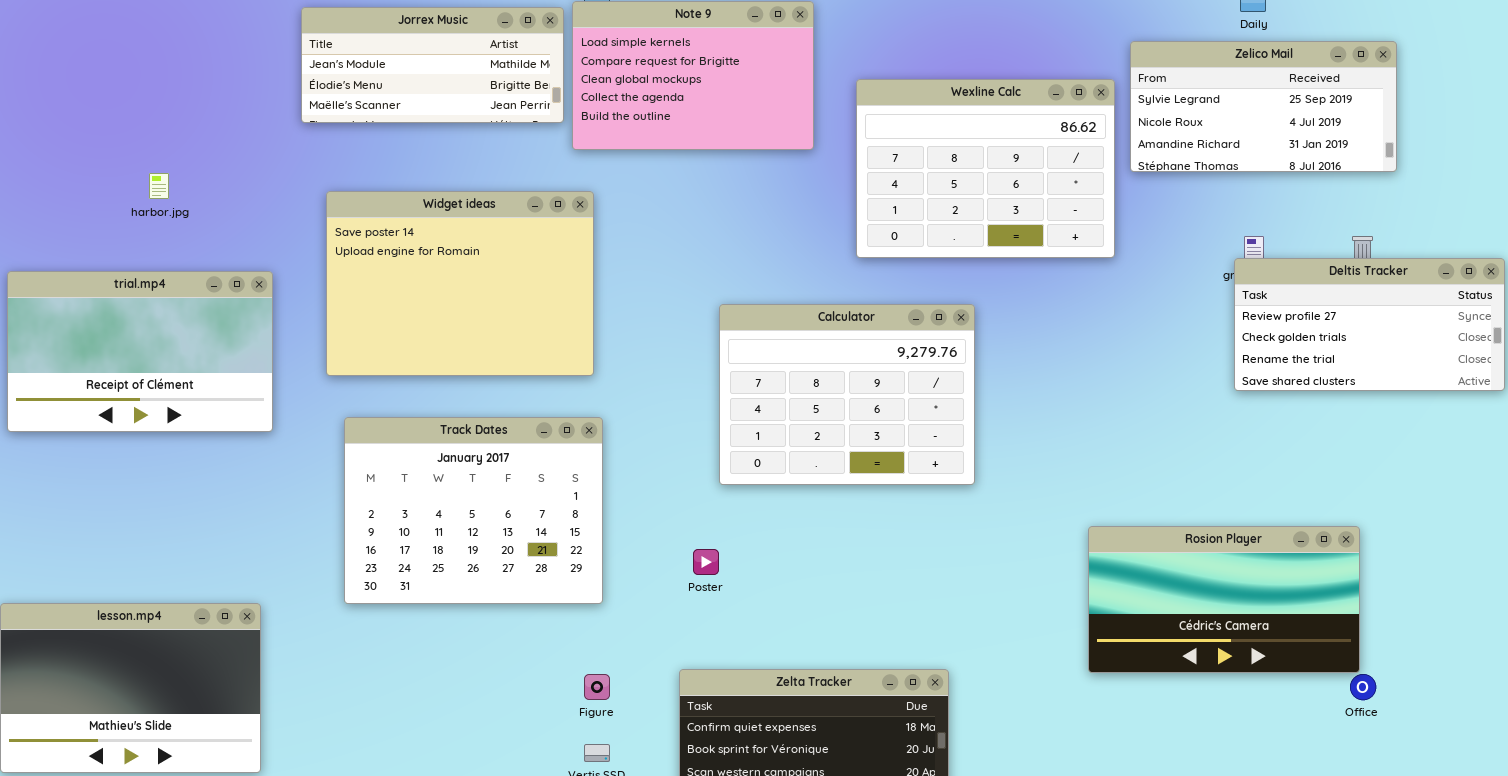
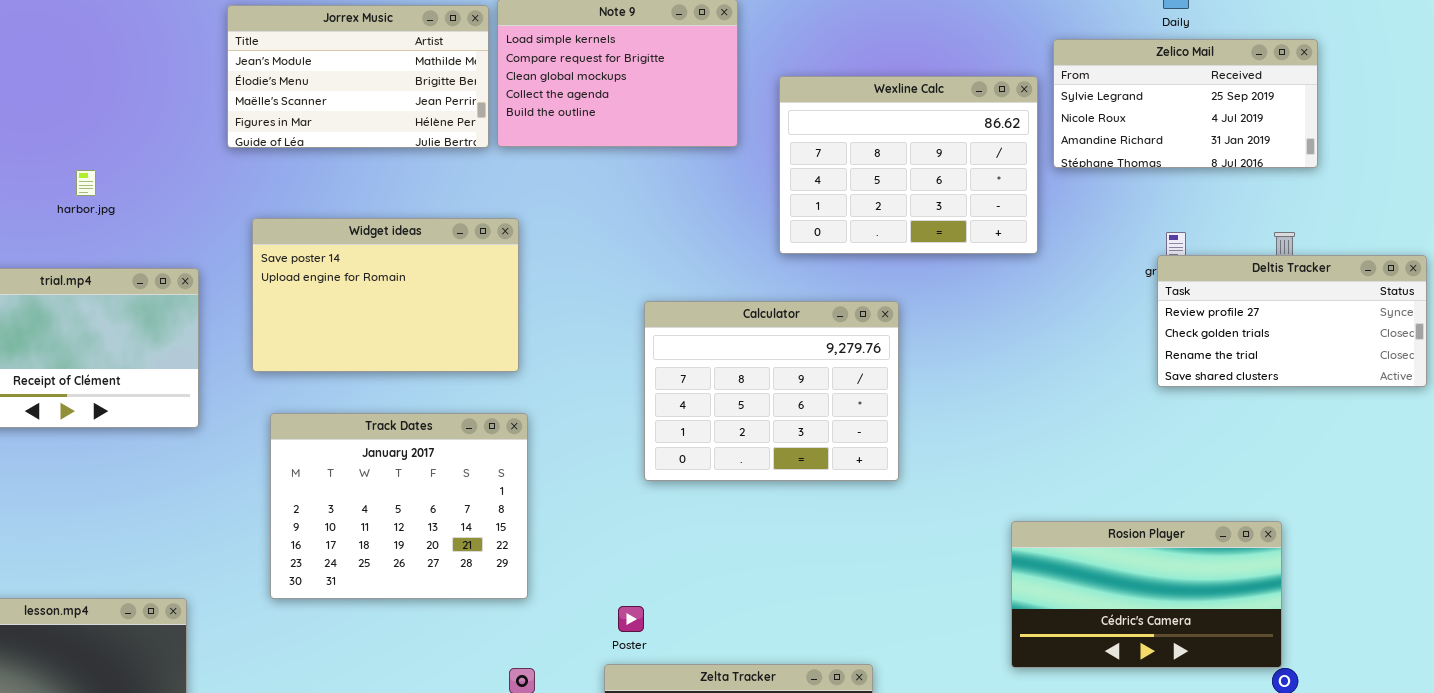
Jorrex Music: [301,7,564,123] -> [227,5,489,148], resized
Widget ideas: [326,191,594,376] -> [252,218,519,372], resized
Poster: [693,549,719,575] -> [618,606,644,632], moved

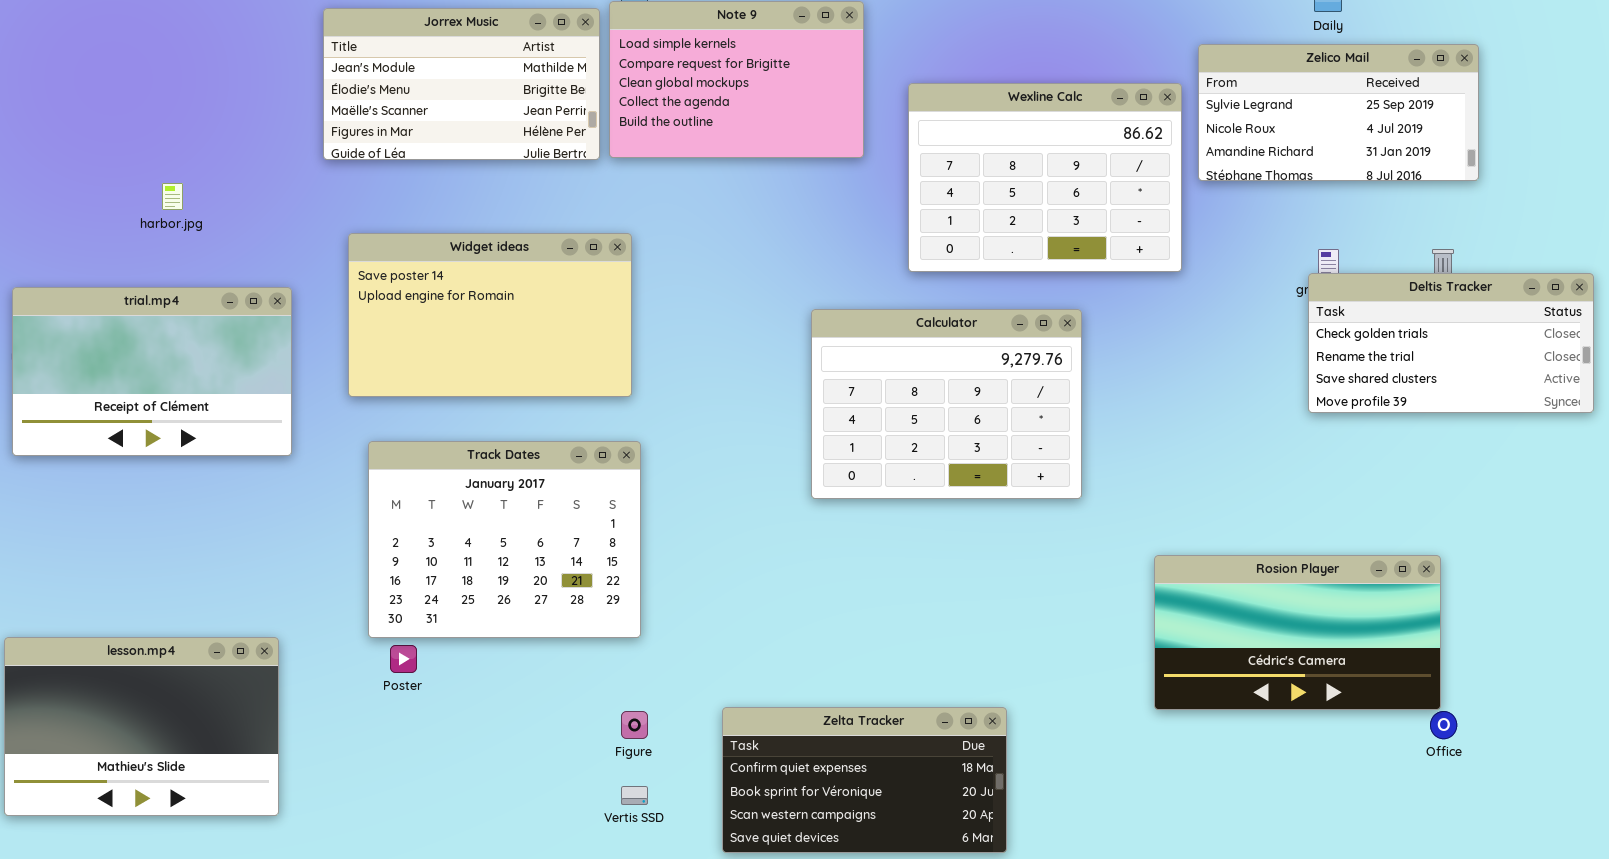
Deltis Tracker: [1157,255,1427,387] -> [1308,273,1594,413], scrolled down 1 row
Calculator: [644,301,899,481] -> [811,309,1082,499], moved
Poster: [618,606,644,632] -> [390,645,417,673], moved

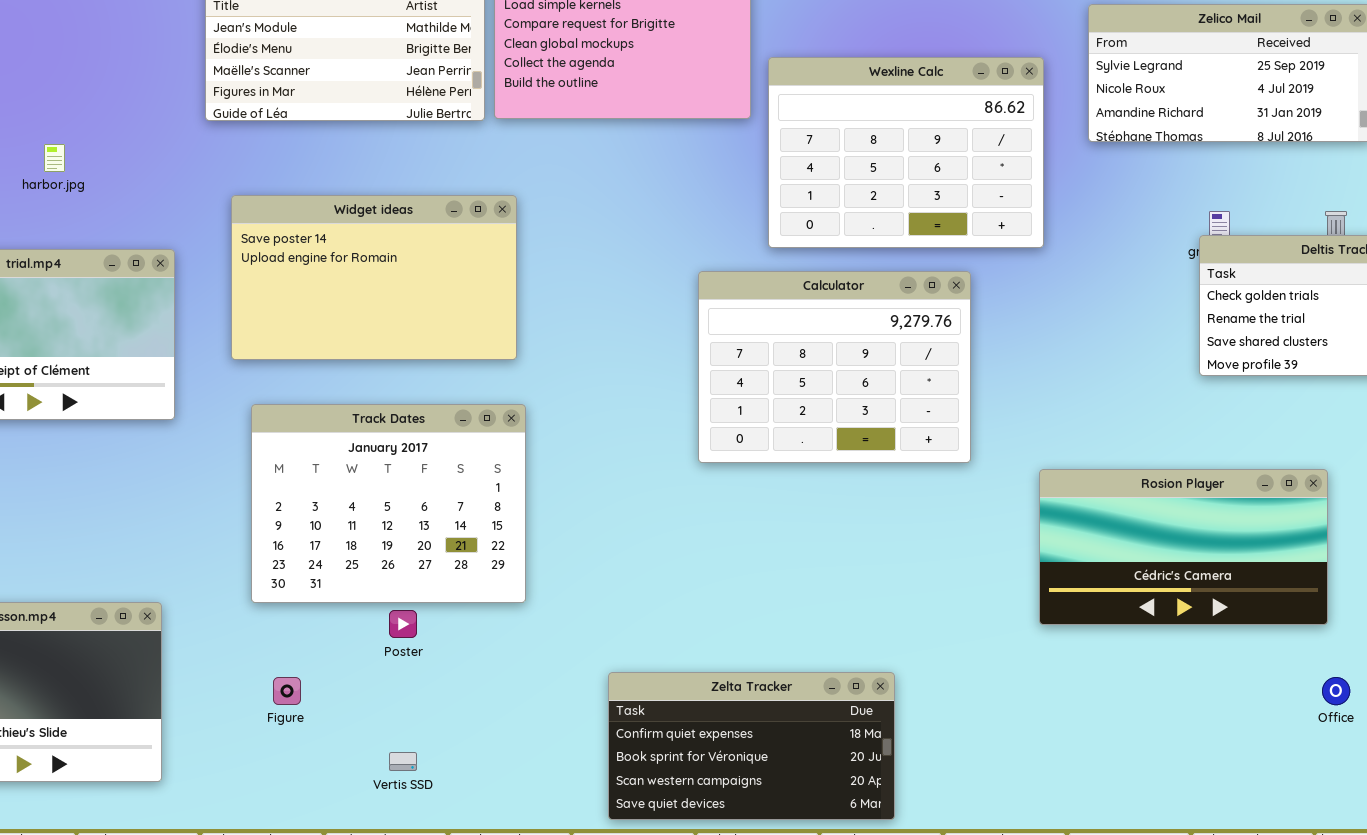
Wexline Calc: [908,83,1182,272] -> [768,57,1044,248], moved
Rosion Player: [1154,555,1441,710] -> [1039,469,1328,625], moved
Poster: [390,645,417,673] -> [389,610,417,638], moved
Figure: [621,711,648,739] -> [273,677,301,705], moved
Vertis SSD: [621,786,648,805] -> [389,752,417,771], moved

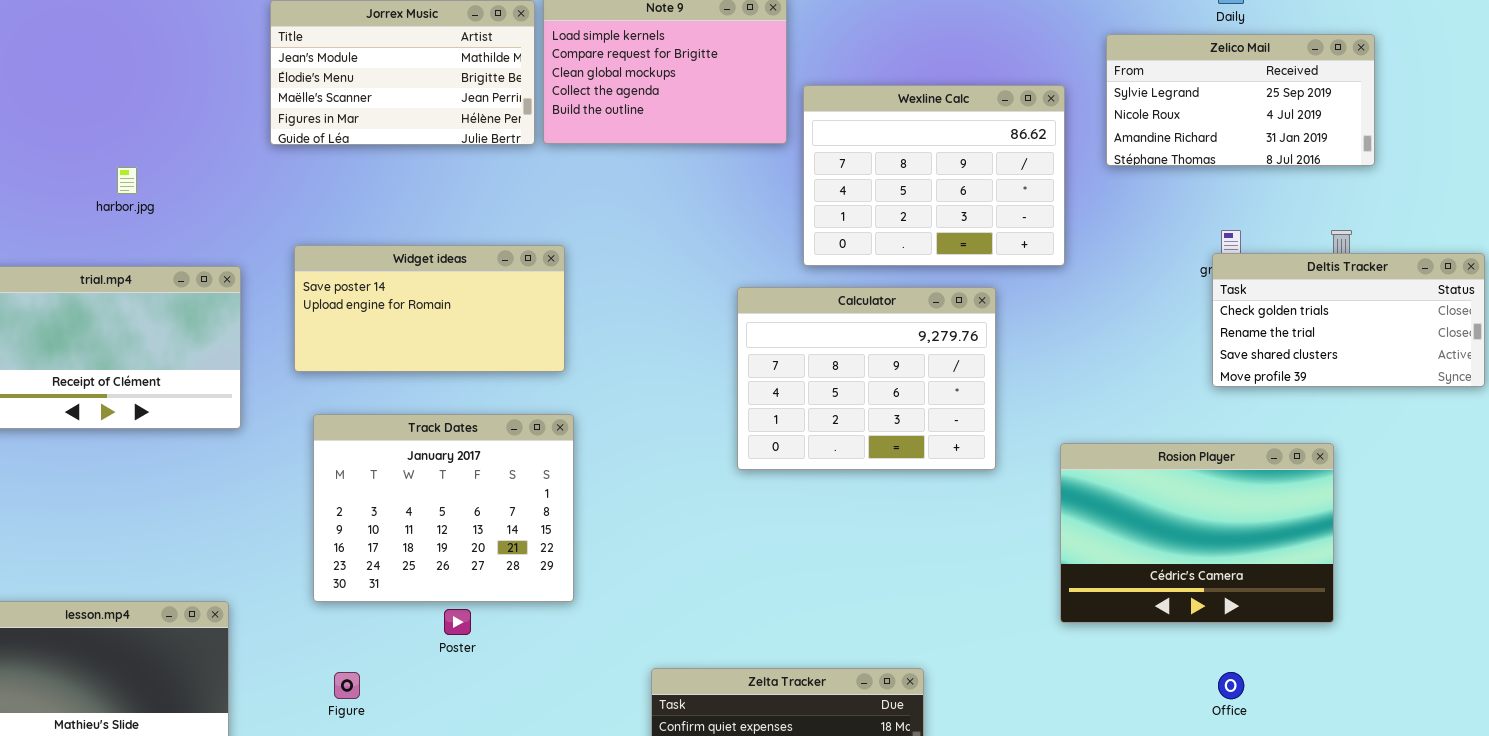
Widget ideas: [231,195,517,360] -> [294,245,565,372], resized
Rosion Player: [1039,469,1328,625] -> [1060,443,1334,623], resized
Office: [1322,677,1350,705] -> [1218,672,1244,699], moved

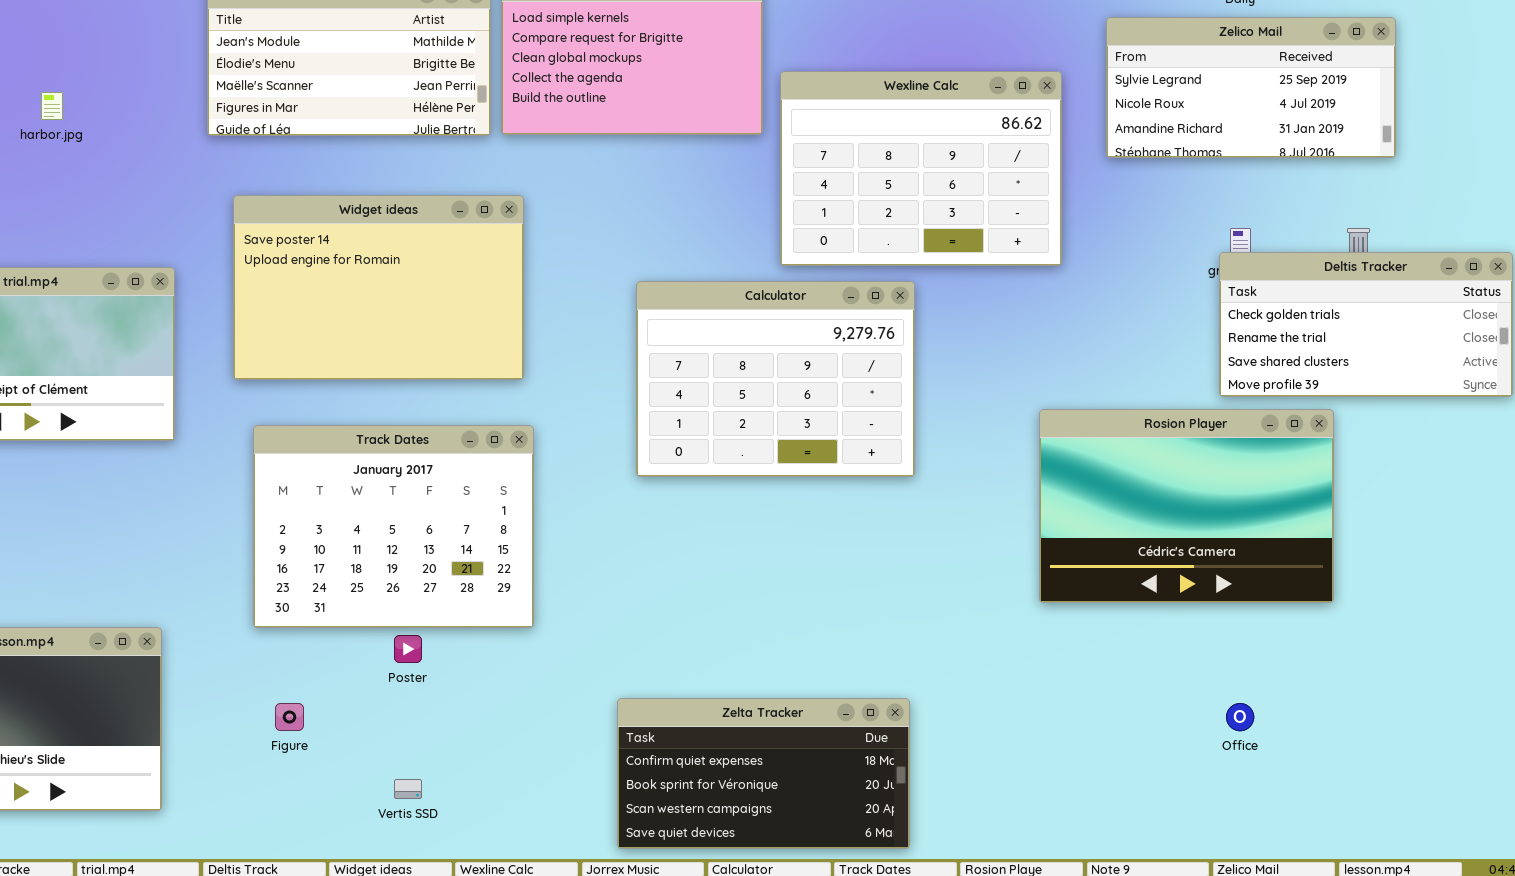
harbor.jpg: [117,167,137,194] -> [41,92,63,120], moved
Widget ideas: [294,245,565,372] -> [233,195,524,380], resized
Calculator: [737,287,996,470] -> [636,281,915,477], moved
Rosion Player: [1060,443,1334,623] -> [1039,409,1334,603], moved

